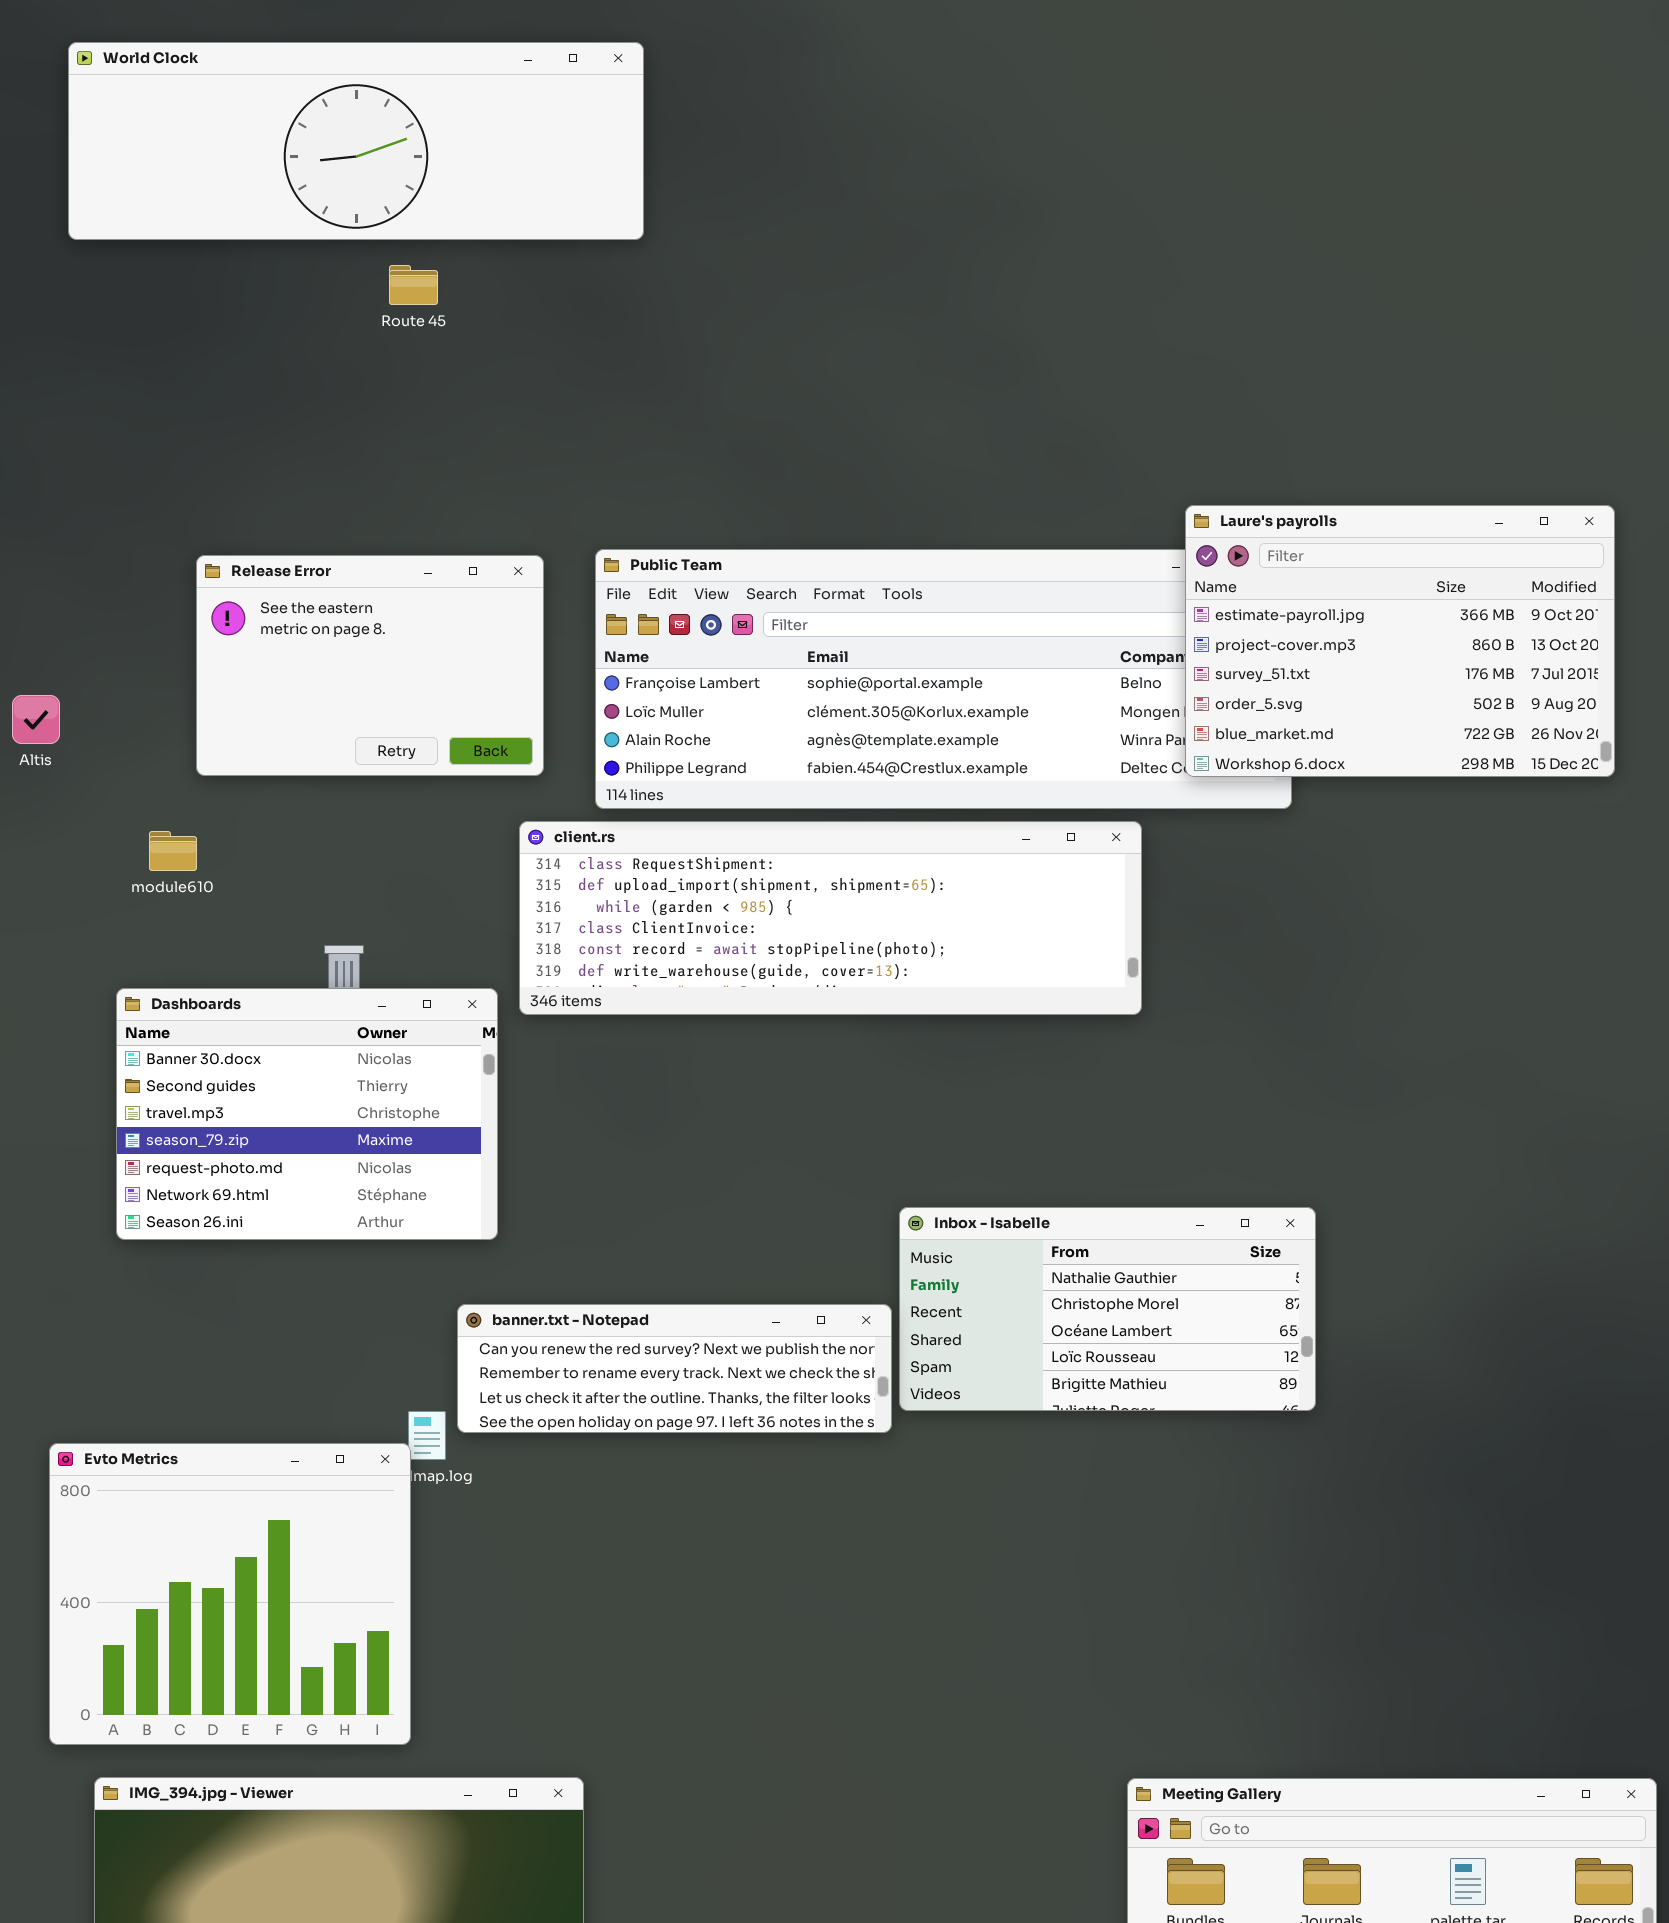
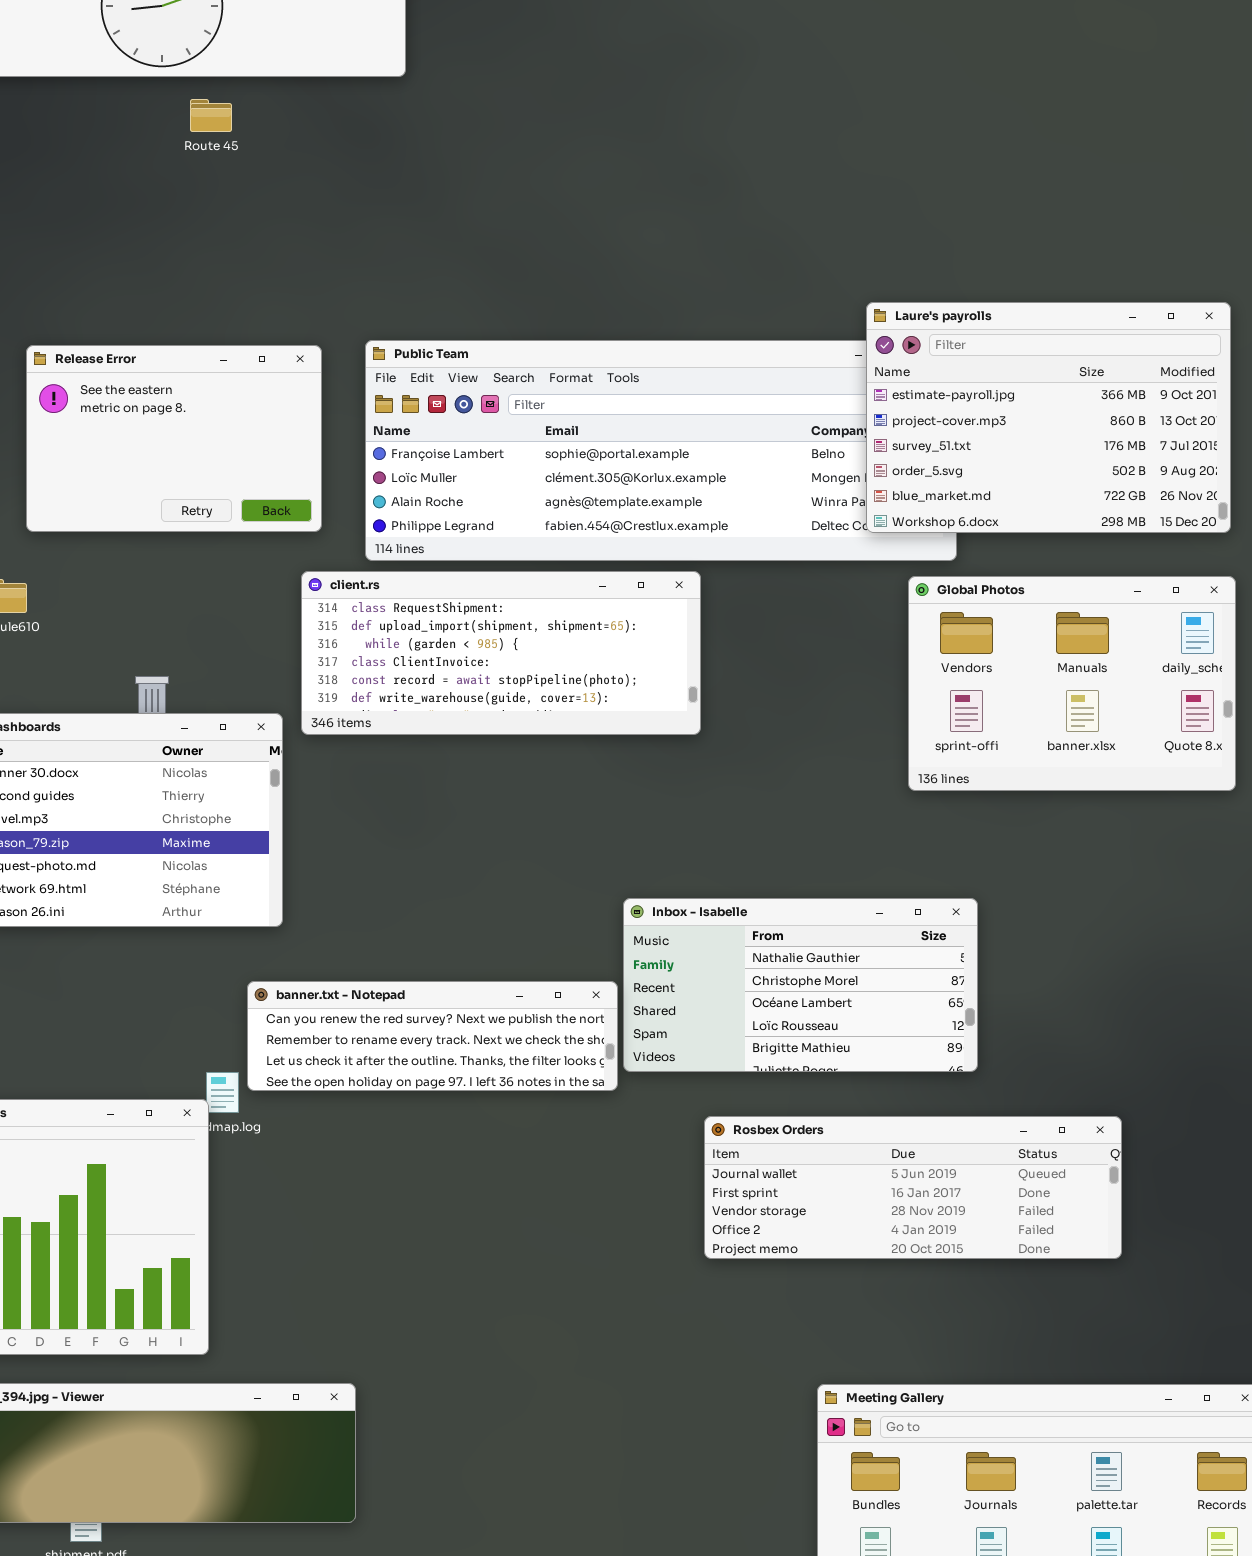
client.rs: [519,821,1142,1015] -> [301,571,701,735], resized
Global Photos: none -> [908,576,1236,791], opened
Rosbex Orders: none -> [704,1116,1122,1259], opened

